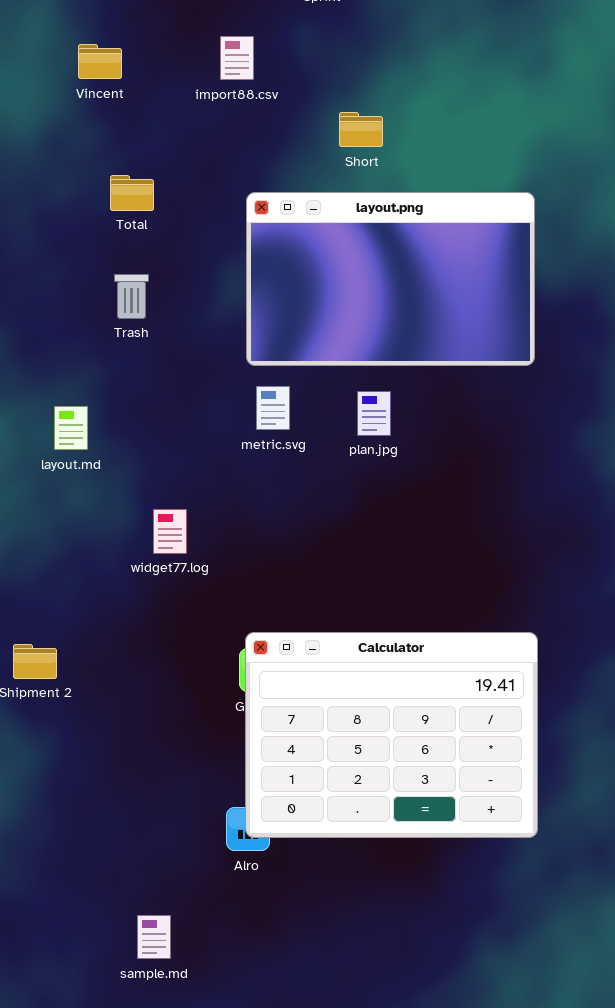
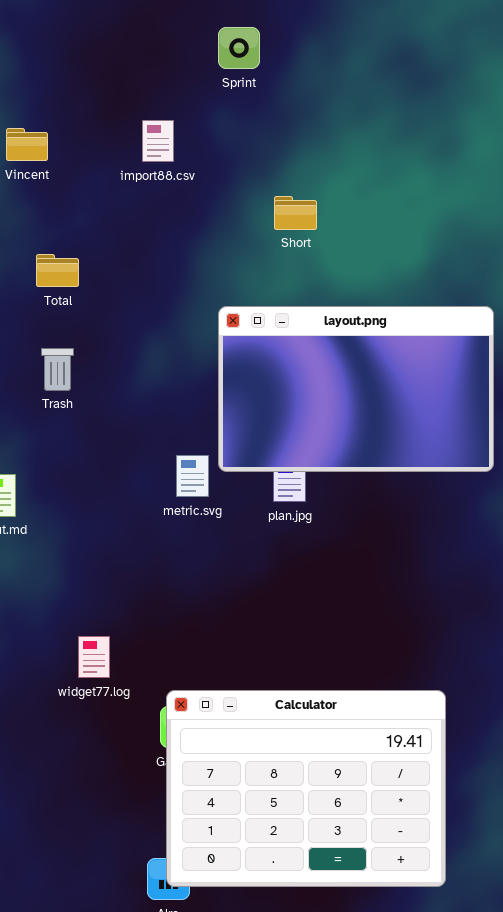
Short: [339,112,383,147] -> [274,196,317,230], moved
layout.png: [246,192,535,366] -> [218,306,494,472], moved
widget77.log: [153,509,187,554] -> [78,636,110,678], moved

